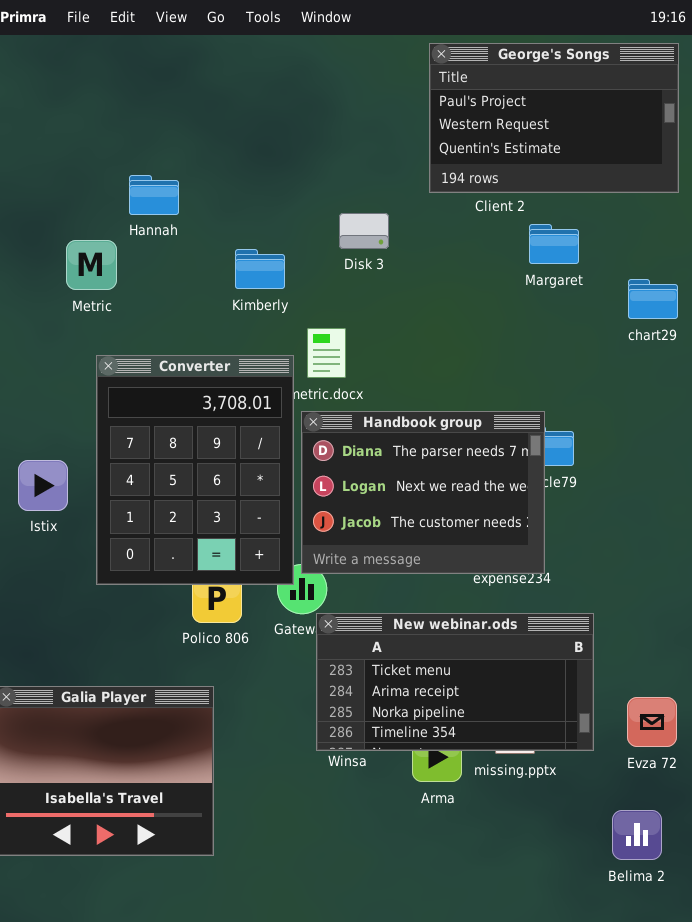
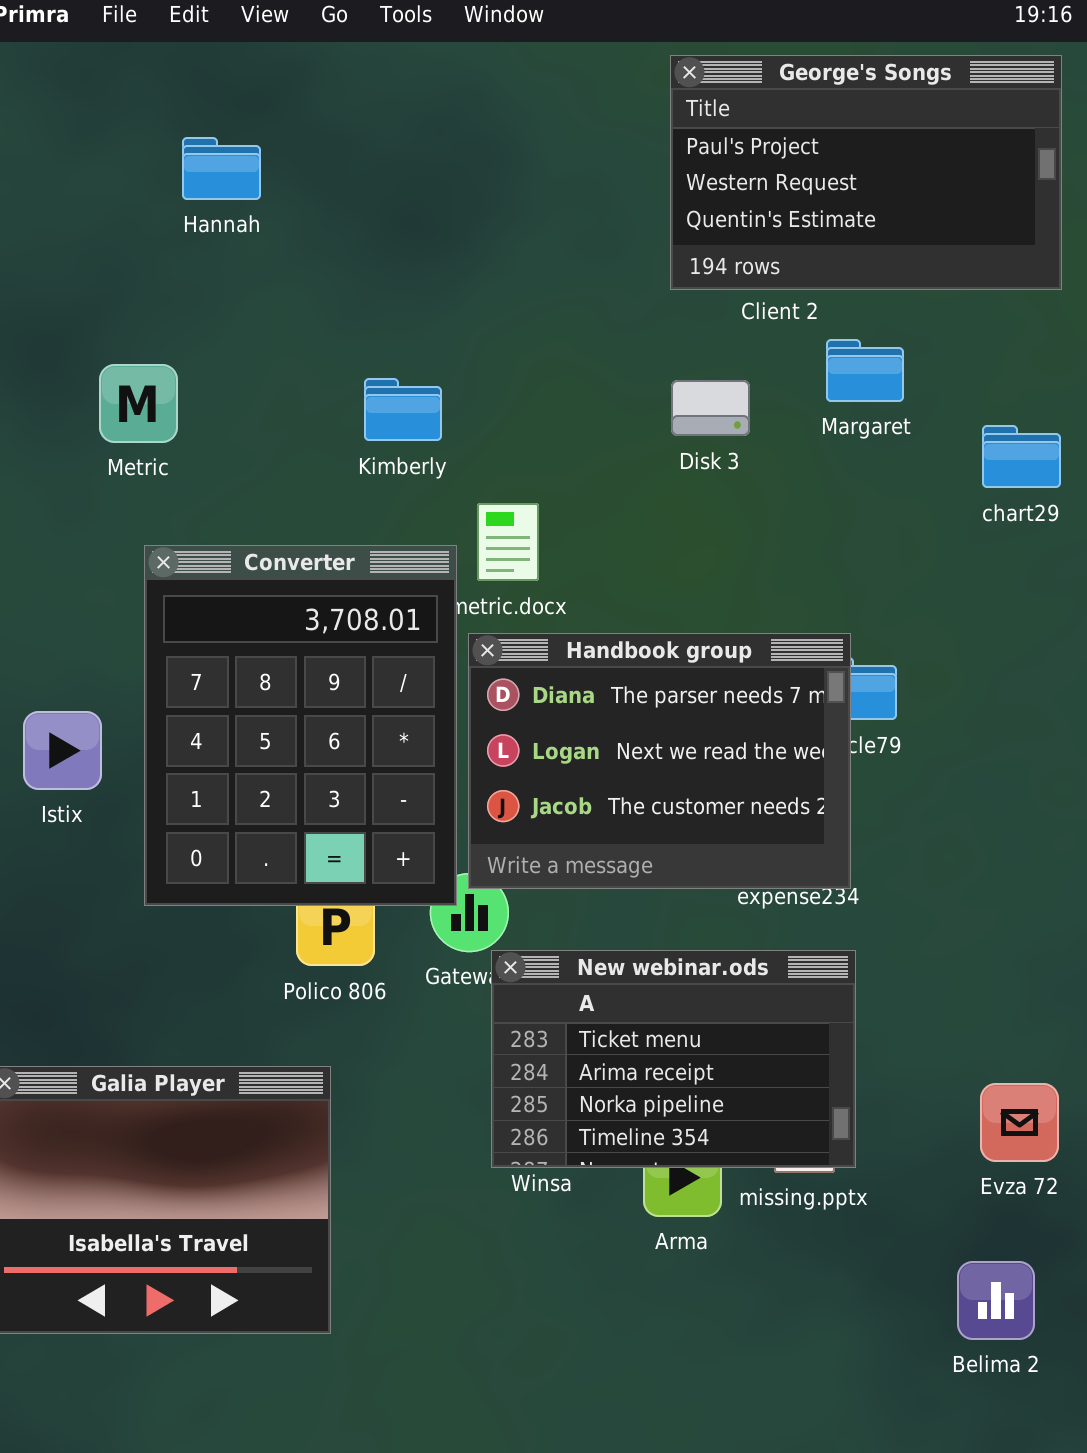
Hannah: [129,175,179,215] -> [182,137,261,200], moved
Disk 3: [339,213,389,249] -> [671,380,750,436], moved
New webinar.ods: [316,613,594,751] -> [491,950,856,1168], resized

